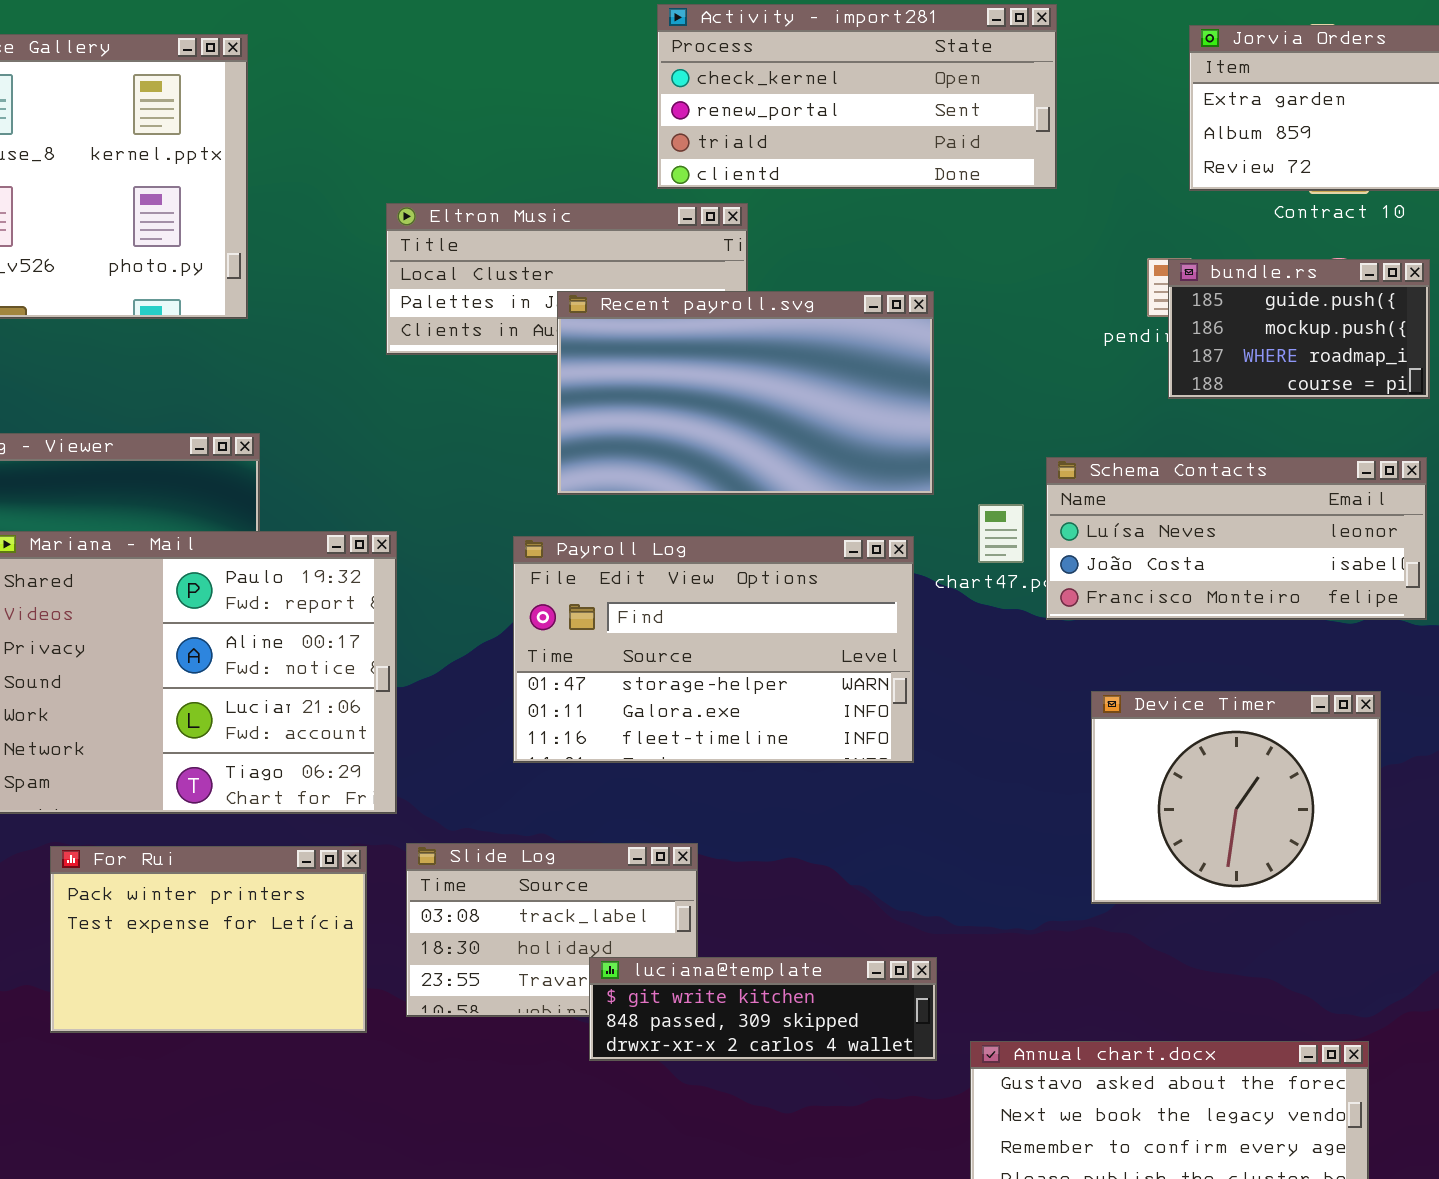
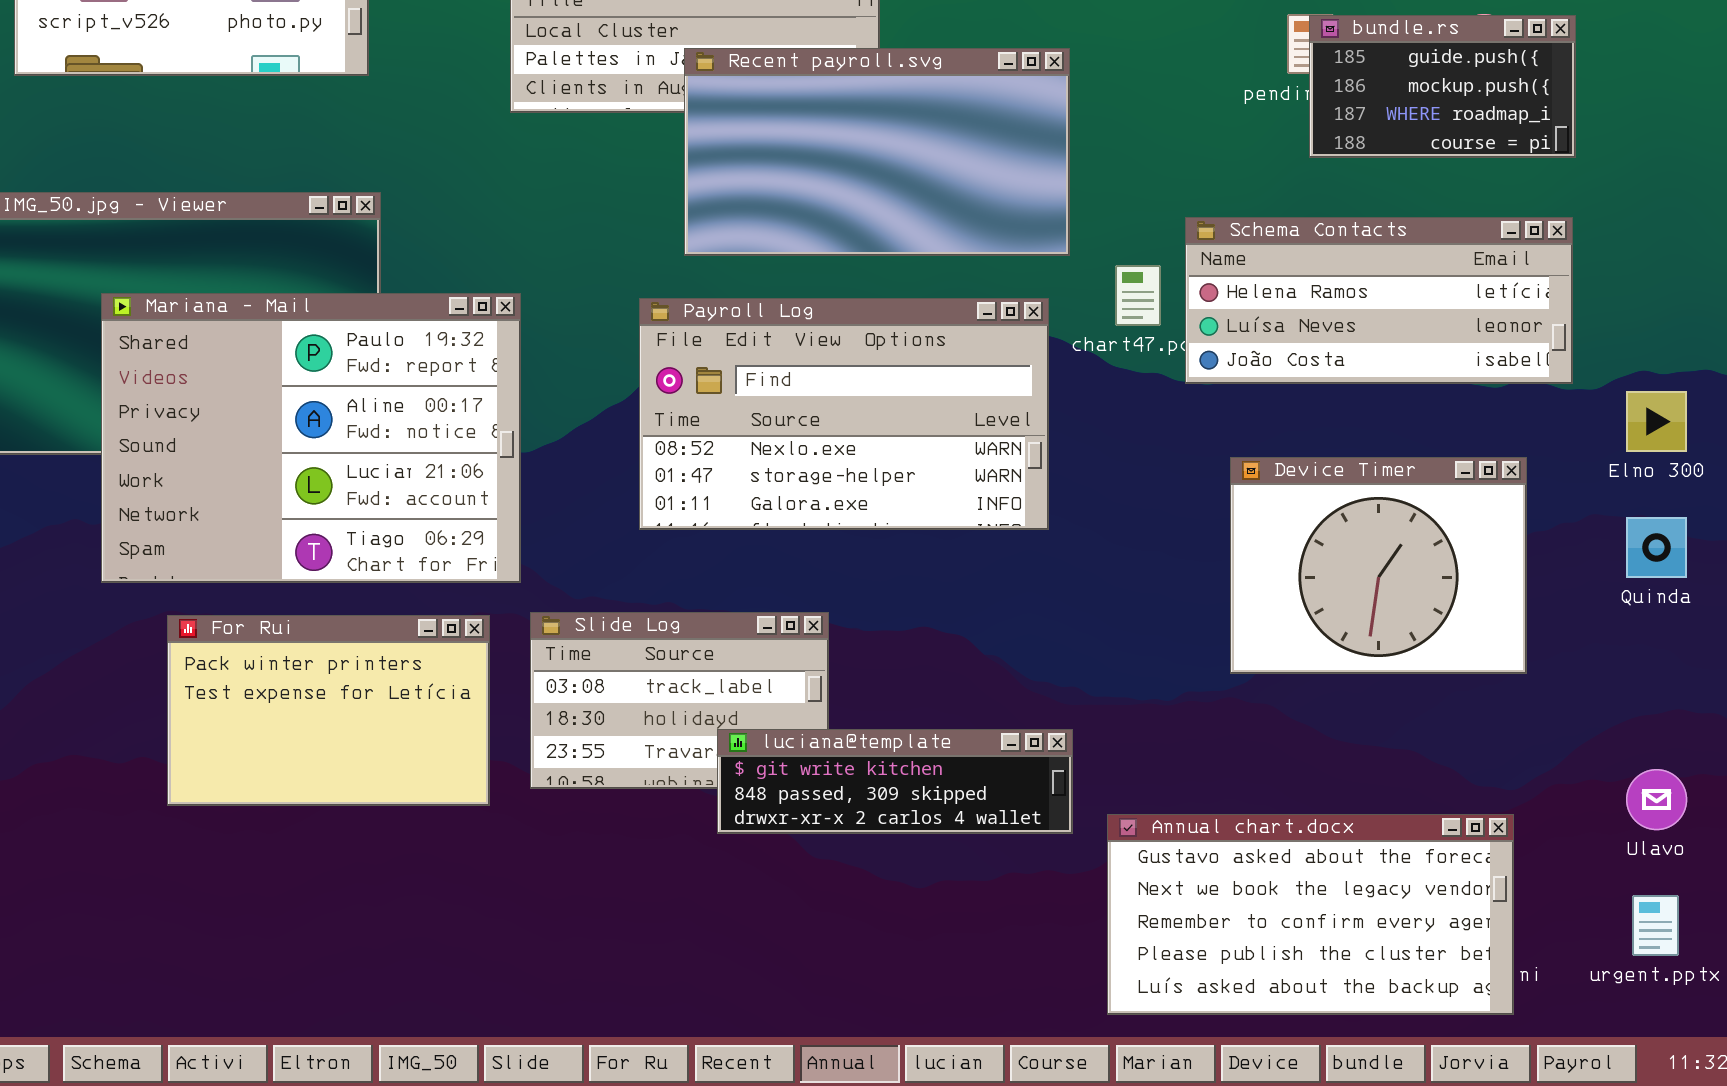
Schema Contacts: [1046,457,1427,620] -> [1185,217,1573,384], scrolled up 1 row
Payroll Log: [513,536,914,763] -> [639,298,1049,530], scrolled up 1 row

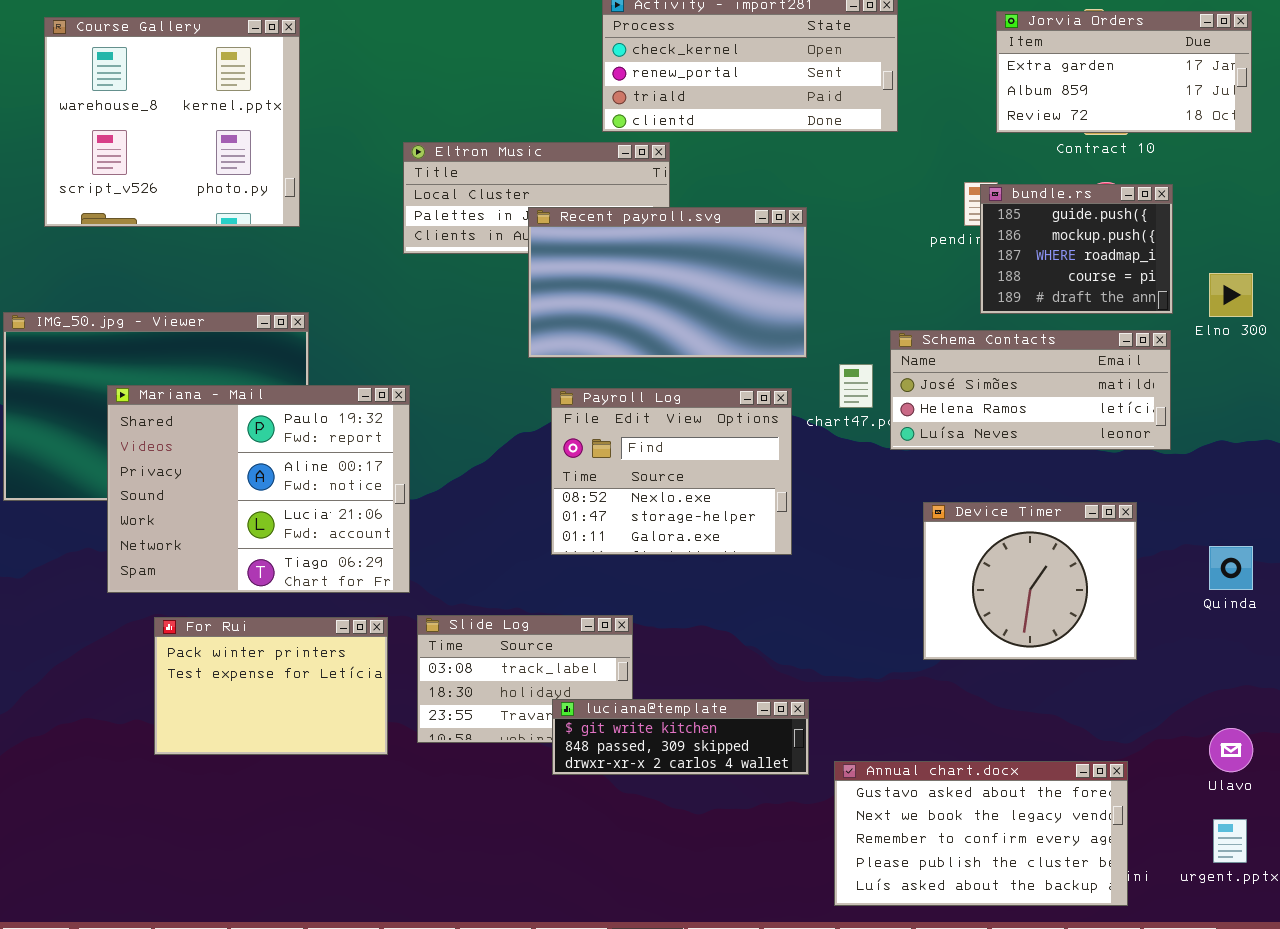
bundle.rs: [1309,15,1576,158] -> [980,184,1173,314], resized
Schema Contacts: [1185,217,1573,384] -> [890,330,1171,450], scrolled up 1 row
Payroll Log: [639,298,1049,530] -> [551,388,792,555], resized
Elno 300: [1626,391,1687,452] -> [1209,273,1253,317], moved

